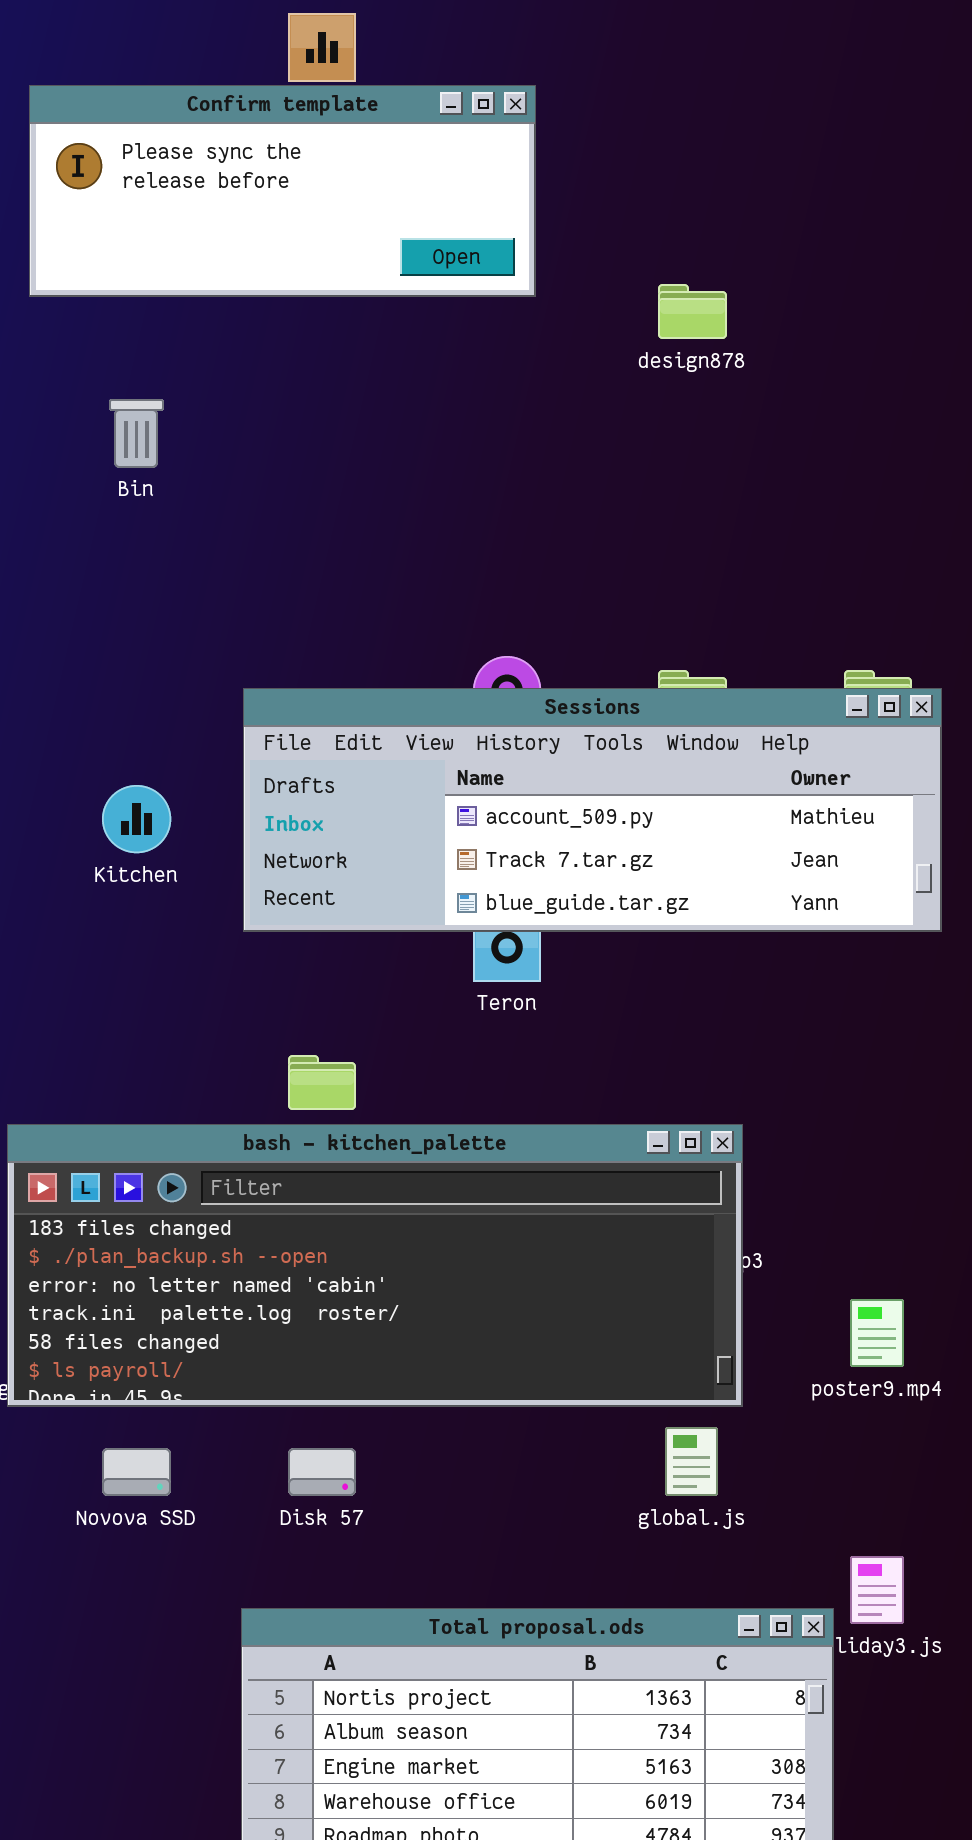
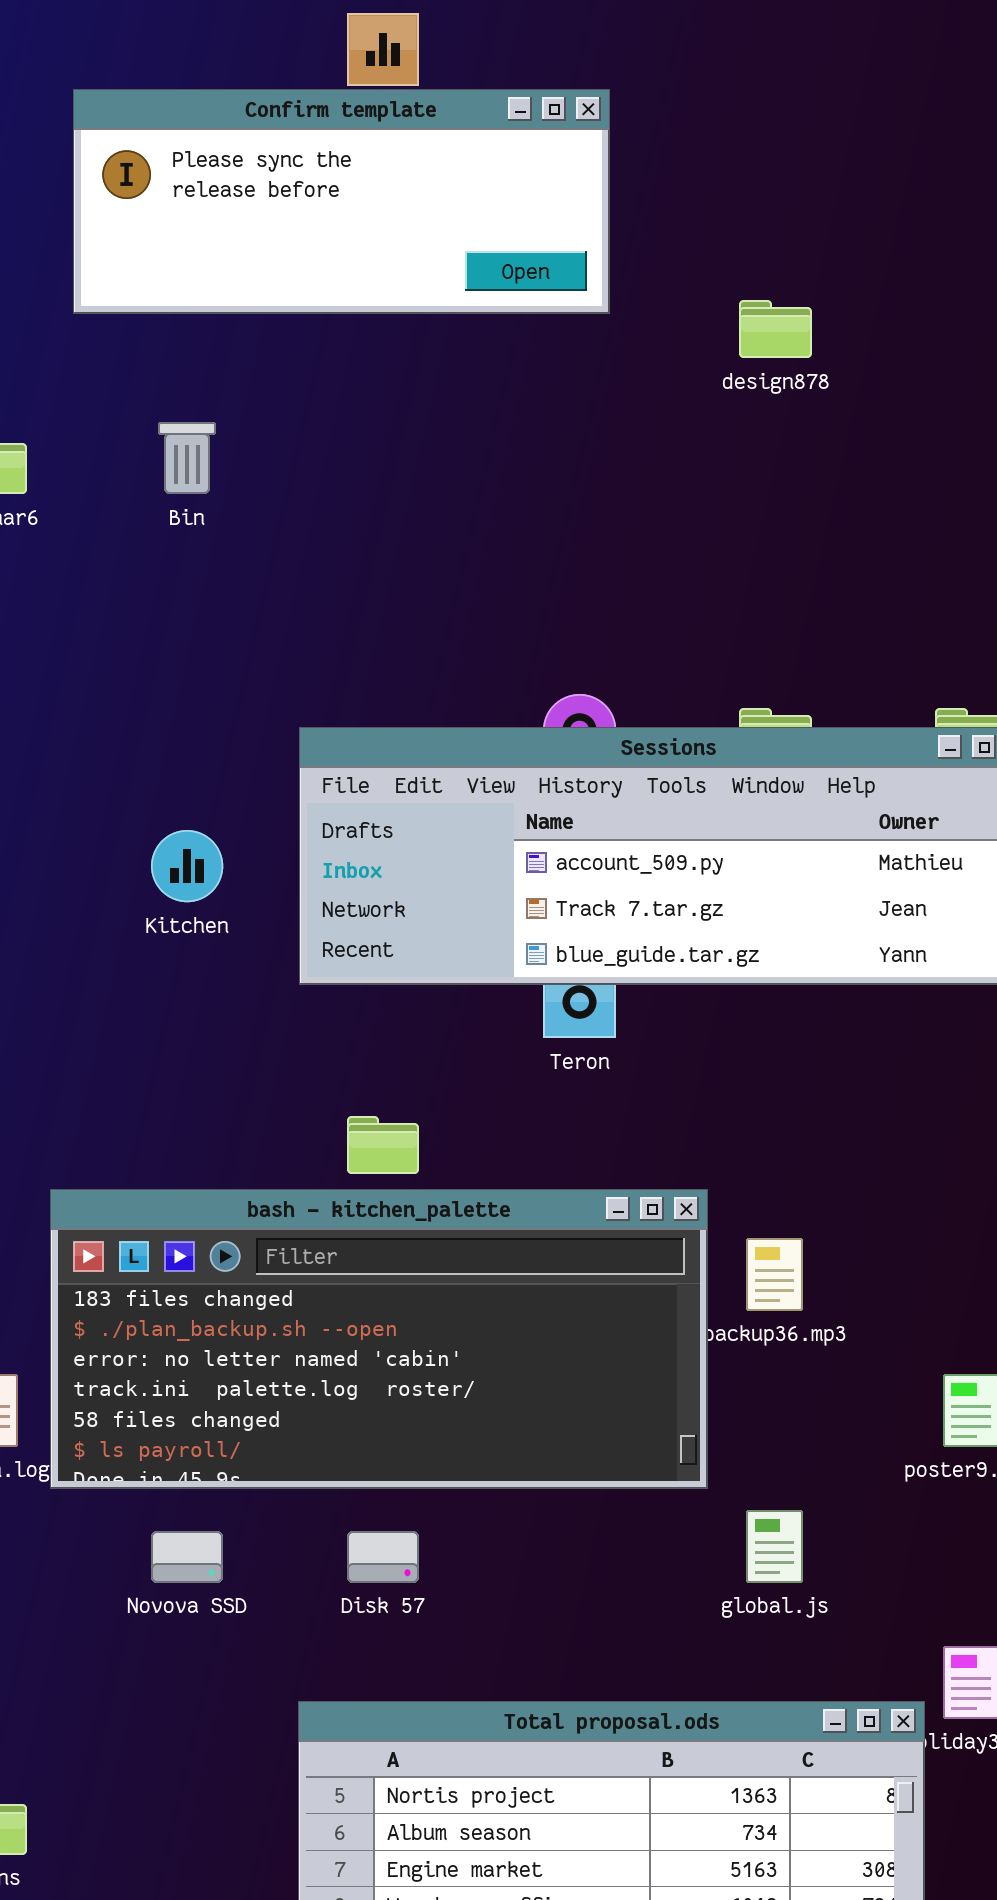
bash - kitchen_palette: [7,1124,743,1407] -> [50,1189,708,1489], resized

